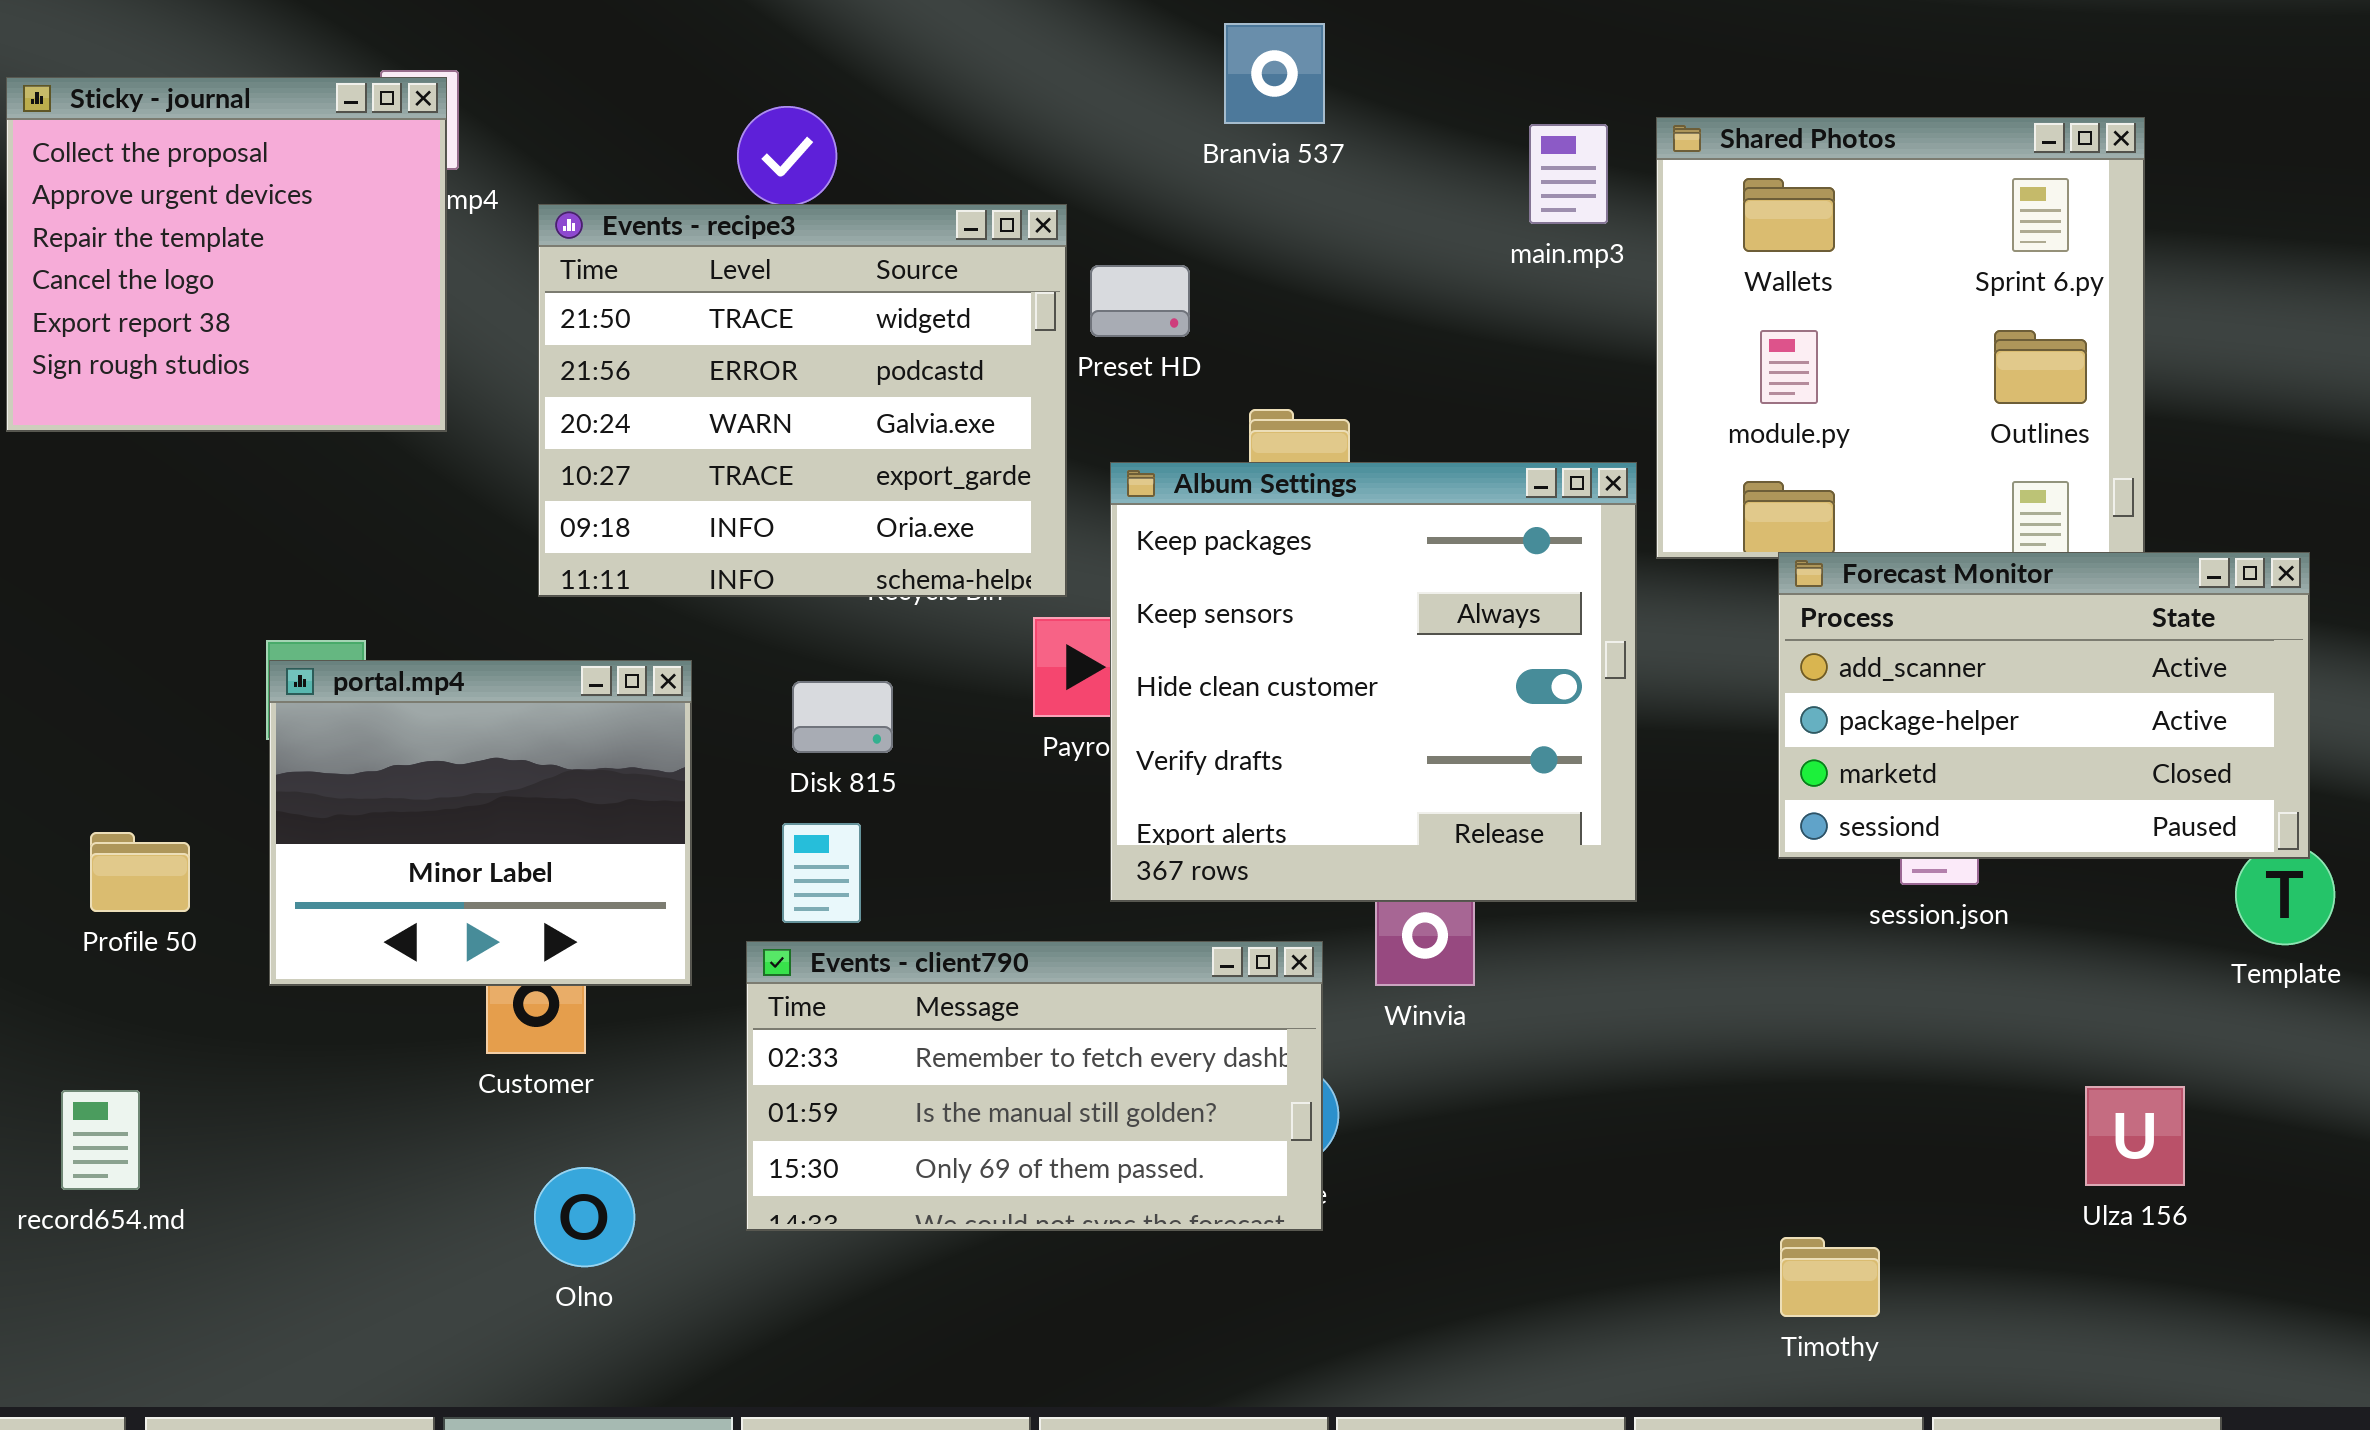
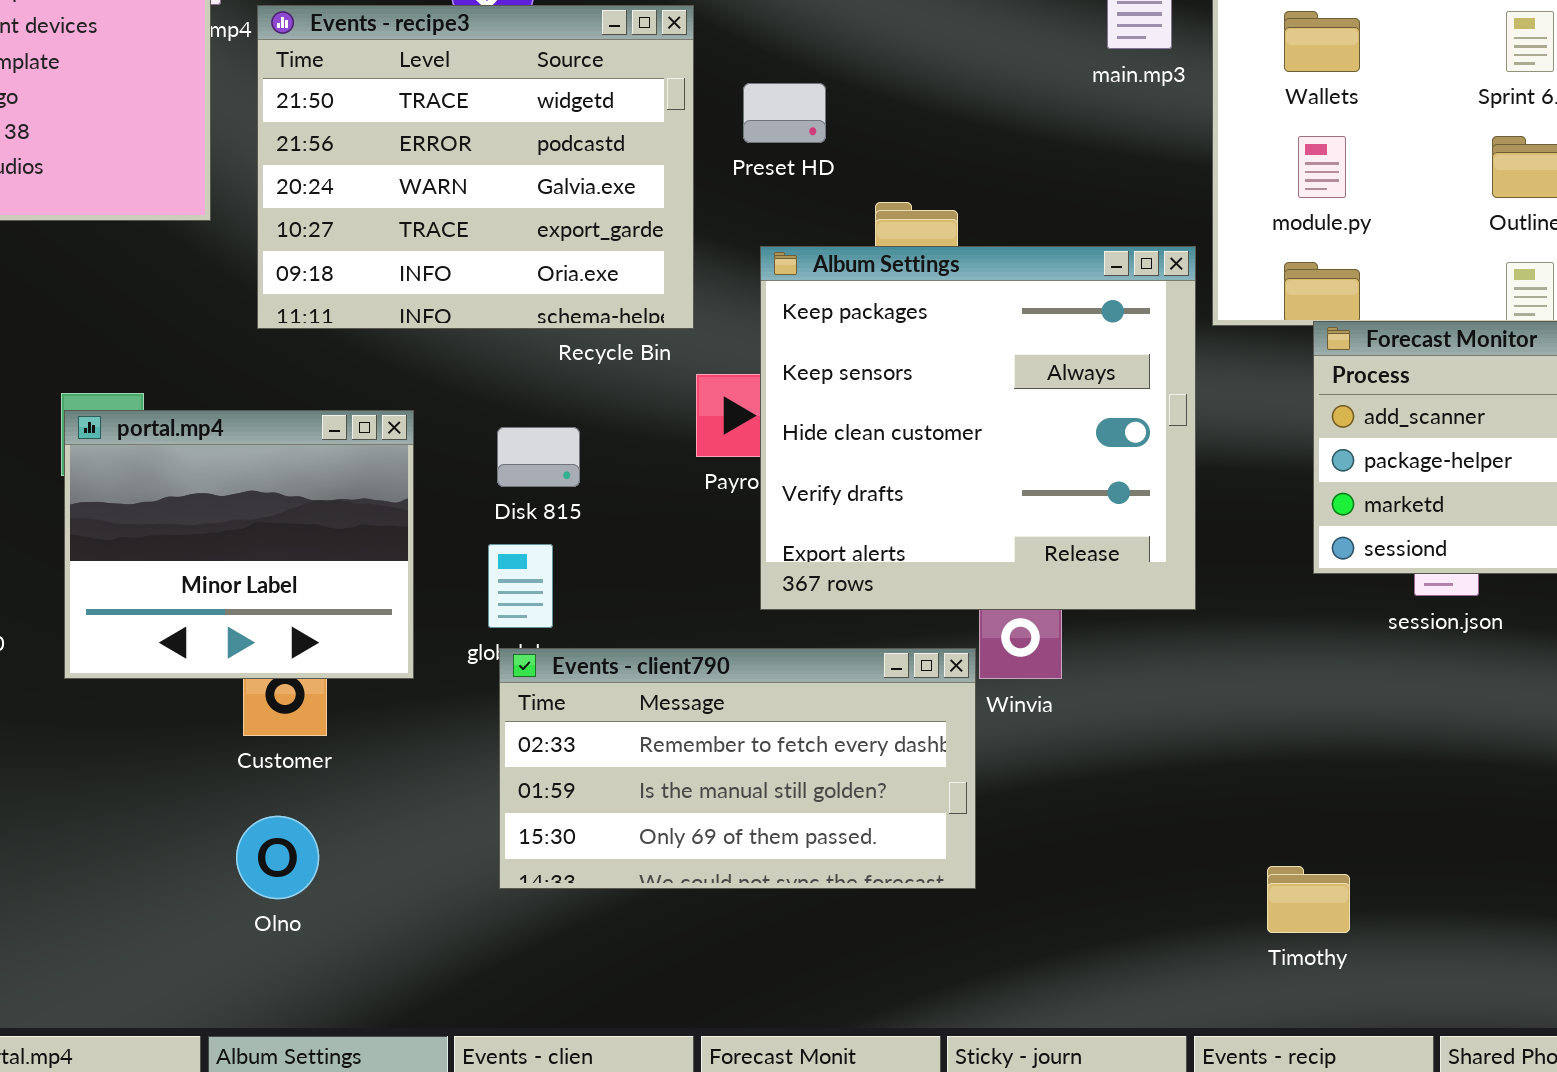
Events - recipe3: [538,204,1067,597] -> [257,5,694,329], moved
Events - client790: [746,941,1323,1231] -> [499,648,976,889], moved
Olno: [534,1167,635,1267] -> [236,816,319,899], moved
Timothy: [1780,1237,1880,1317] -> [1267,866,1350,933], moved

